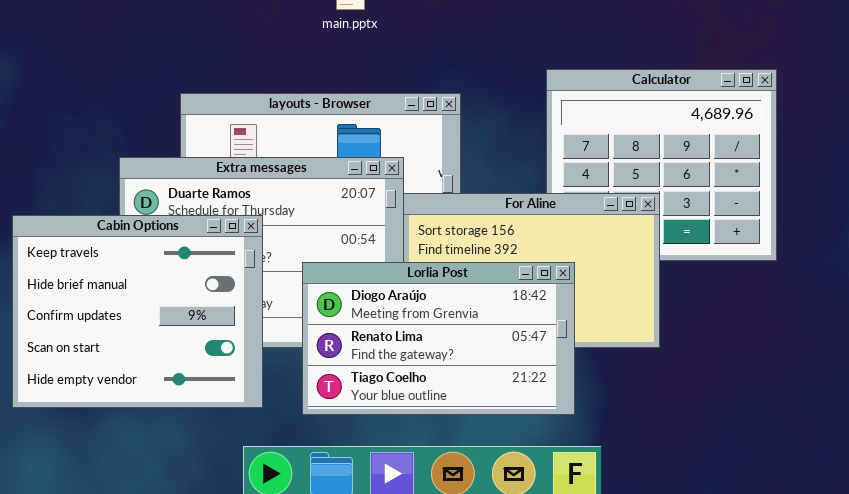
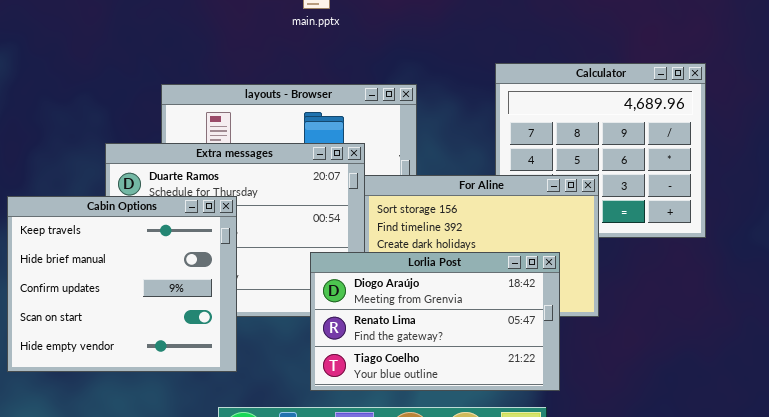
Lorlia Post: [302,262,575,415] -> [310,252,560,391], moved

